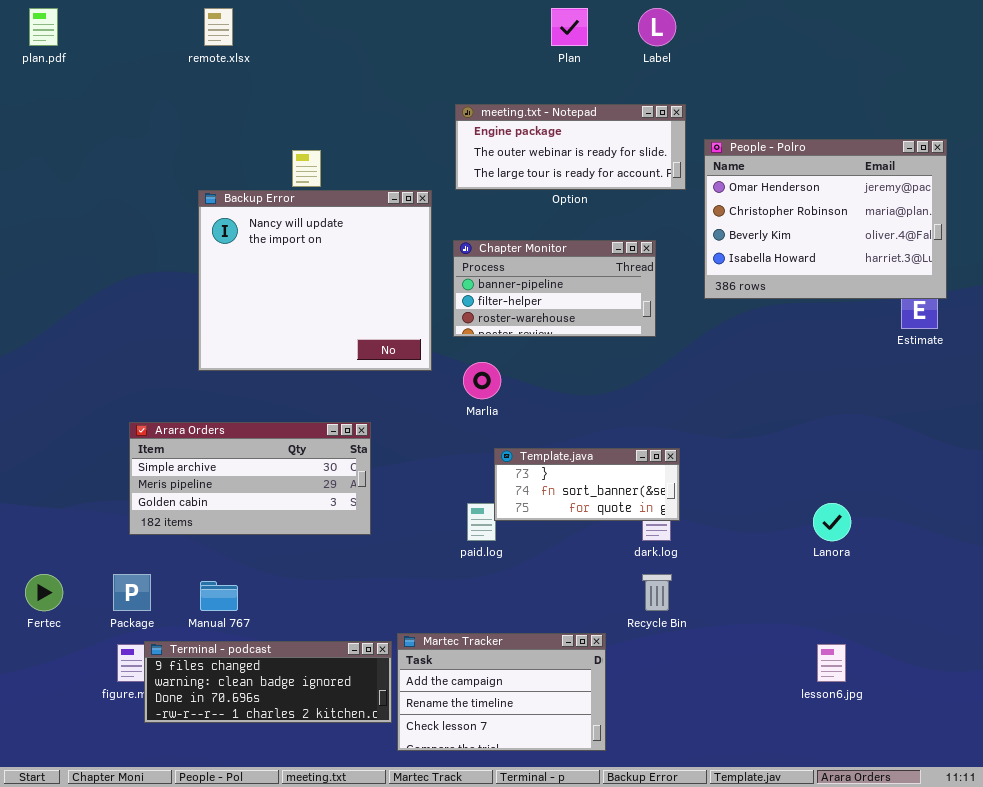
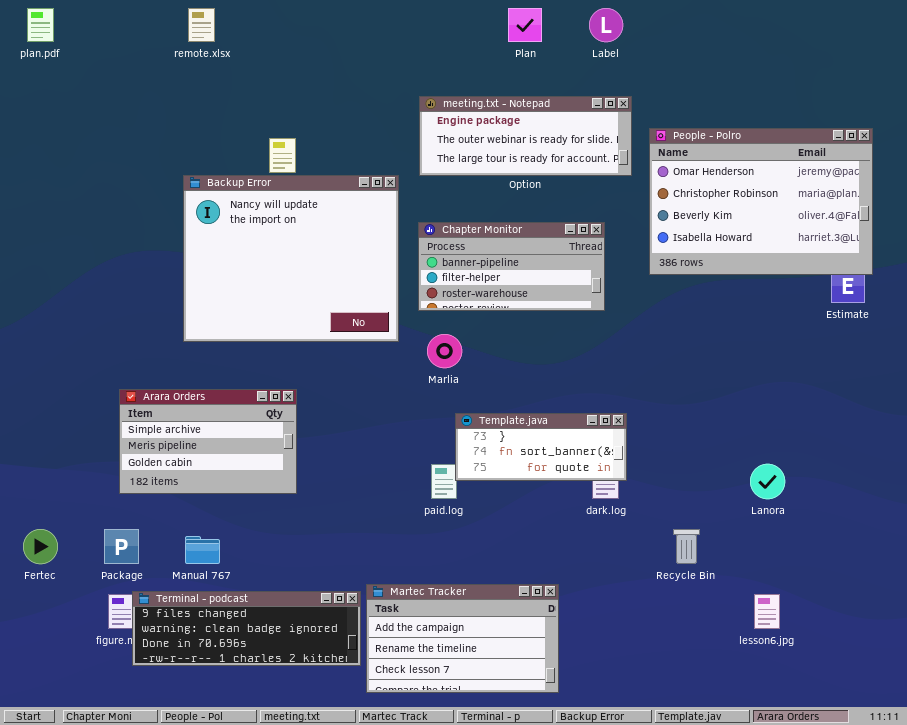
Arara Orders: [129,422,371,535] -> [119,389,297,494], resized
Recycle Bin: [642,574,672,611] -> [673,529,700,564], moved

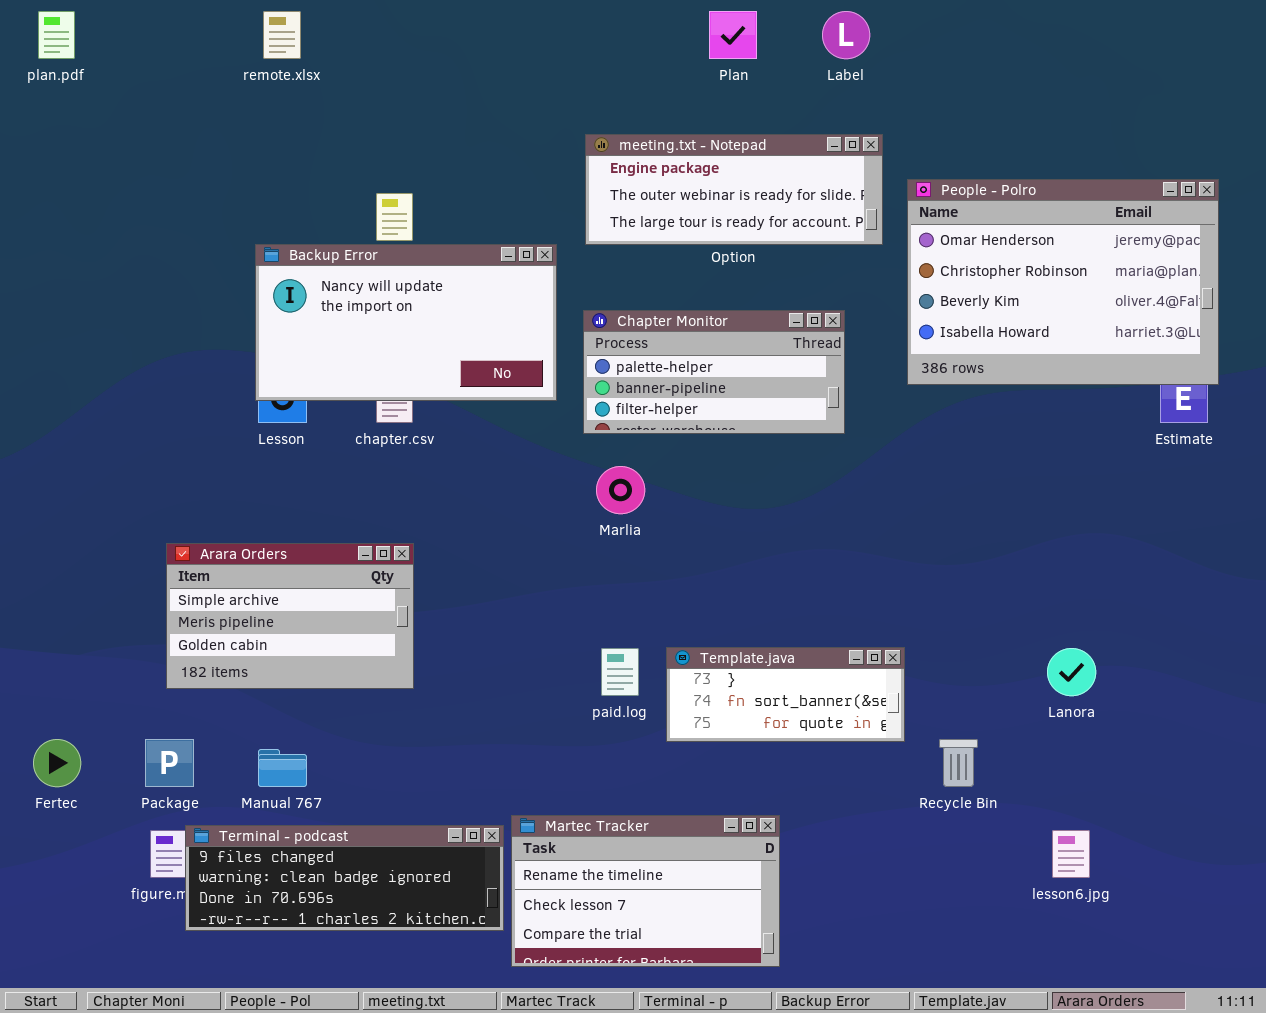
Backup Error: [183,175,399,342] -> [255,244,557,401], resized
Chapter Monitor: [418,222,605,311] -> [583,310,845,434], scrolled up 1 row
Template.java: [455,413,627,481] -> [666,647,905,742], moved
Martec Tracker: [366,584,559,693] -> [511,815,780,967], scrolled down 1 row

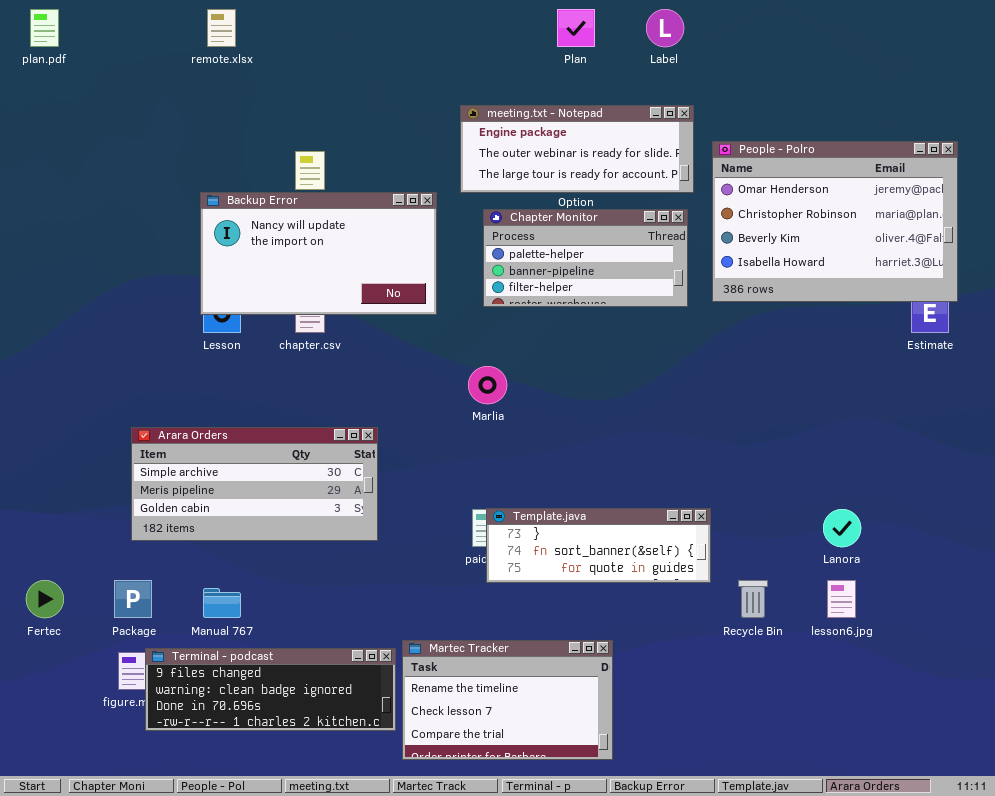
Chapter Monitor: [583,310,845,434] -> [483,209,688,307], moved
Arara Orders: [166,543,414,689] -> [131,427,378,541], resized
Template.java: [666,647,905,742] -> [486,508,711,583], resized
lesson6.jpg: [1052,830,1090,878] -> [827,580,856,618], moved

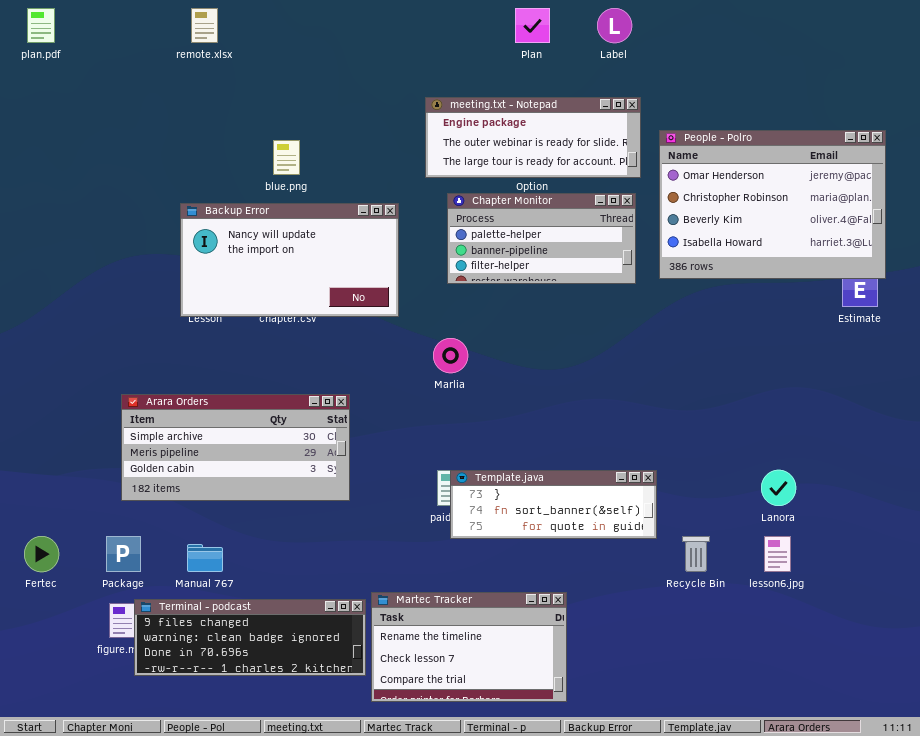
Backup Error: [200,192,437,315] -> [180,203,399,317], moved

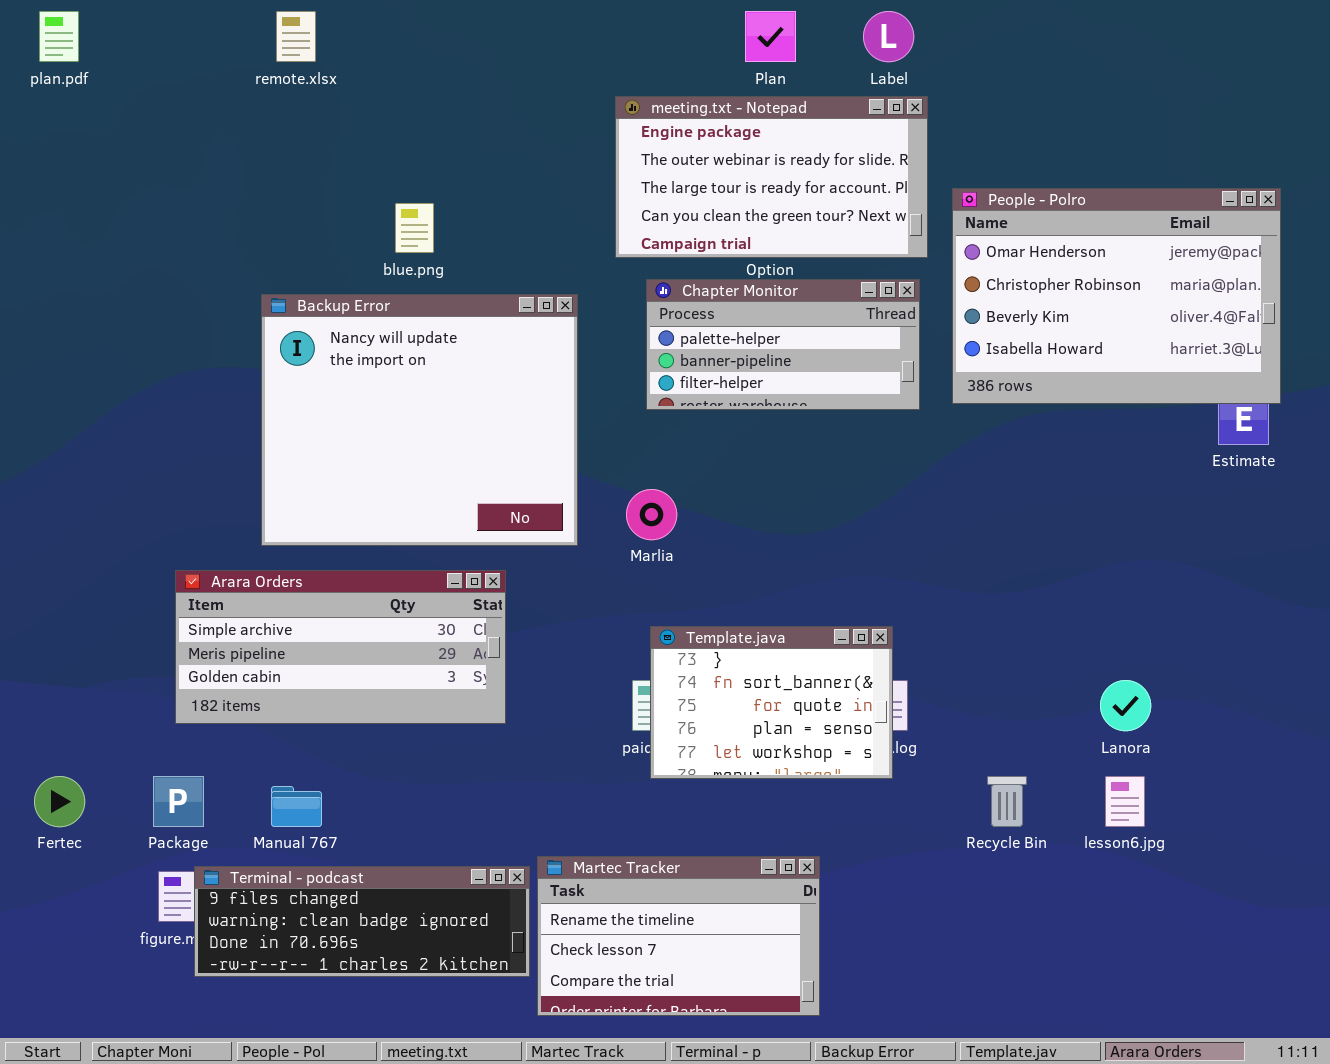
meeting.txt - Notepad: [425,97,641,178] -> [615,96,928,258], resized
Backup Error: [180,203,399,317] -> [261,294,578,546], resized
Template.java: [450,470,657,539] -> [650,626,893,779], resized

